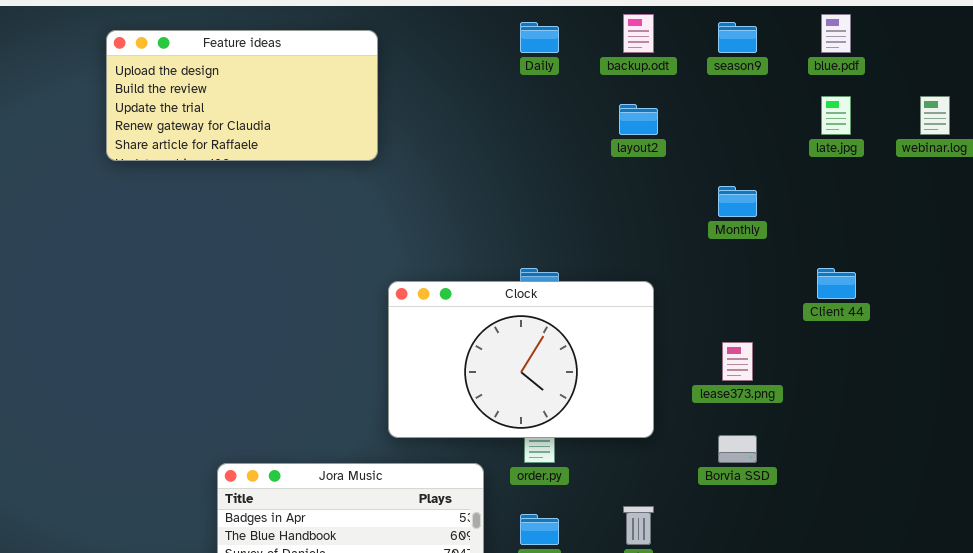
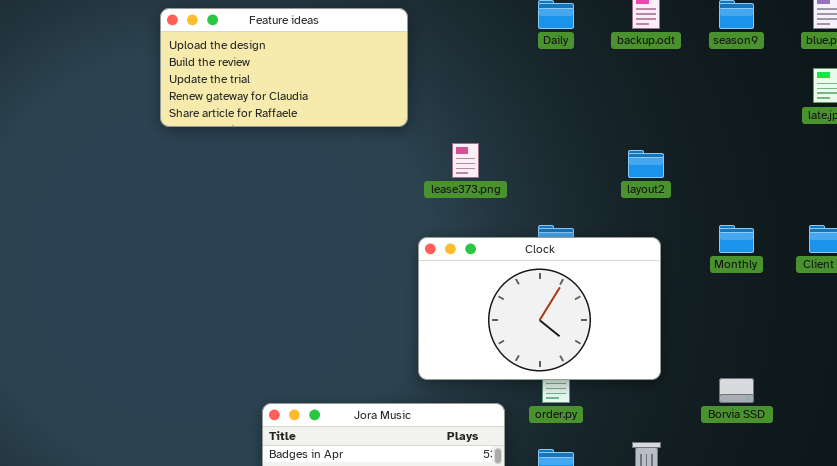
layout2: [619,104,658,135] -> [628,150,664,178], moved
Monthly: [718,186,757,217] -> [719,225,754,253], moved
lease373.png: [722,342,753,381] -> [452,143,479,178], moved

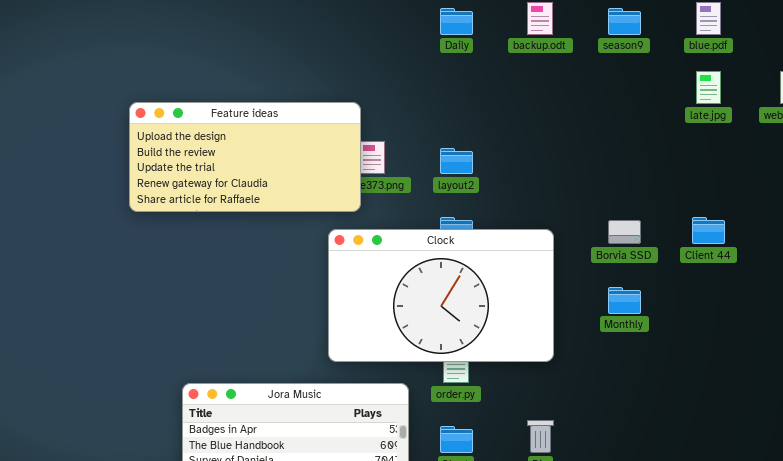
Feature ideas: [160,8,408,127] -> [129,102,361,212], moved
layout2: [628,150,664,178] -> [440,148,473,174], moved
Monthly: [719,225,754,253] -> [608,287,641,314], moved
Borvia SSD: [719,378,754,403] -> [608,220,641,244], moved

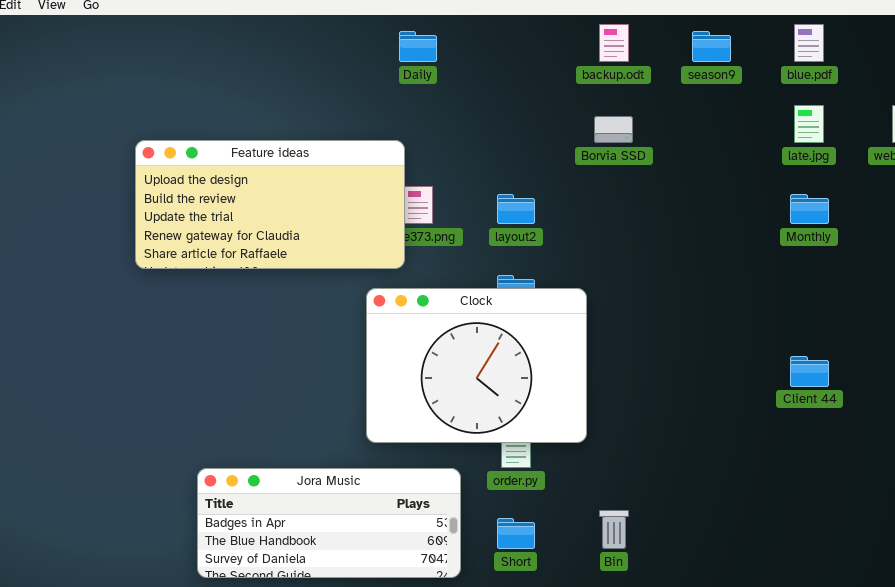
Daily: [440,8,473,35] -> [399,31,437,62], moved
Client 44: [692,217,725,244] -> [790,356,829,387], moved
Borvia SSD: [608,220,641,244] -> [594,116,633,143], moved
Clock: [328,229,554,362] -> [366,288,587,443], resized
Monthly: [608,287,641,314] -> [790,194,829,224], moved

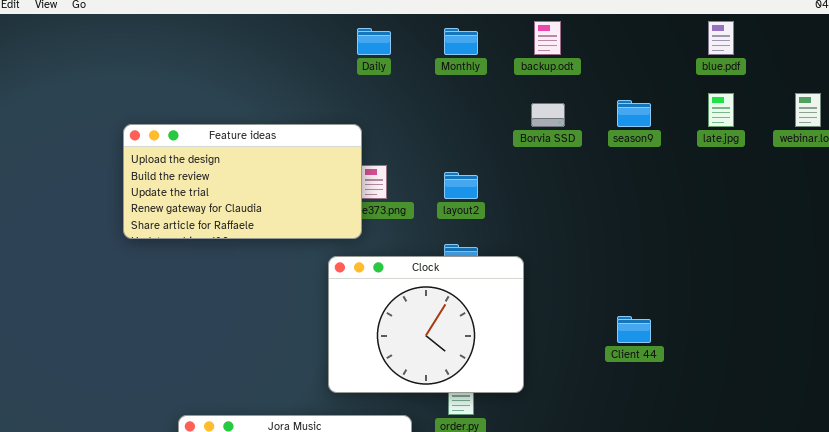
season9: [692,31,731,62] -> [617,100,651,127], moved
Monthly: [790,194,829,224] -> [444,28,478,55], moved
Client 44: [790,356,829,387] -> [617,316,651,343], moved

